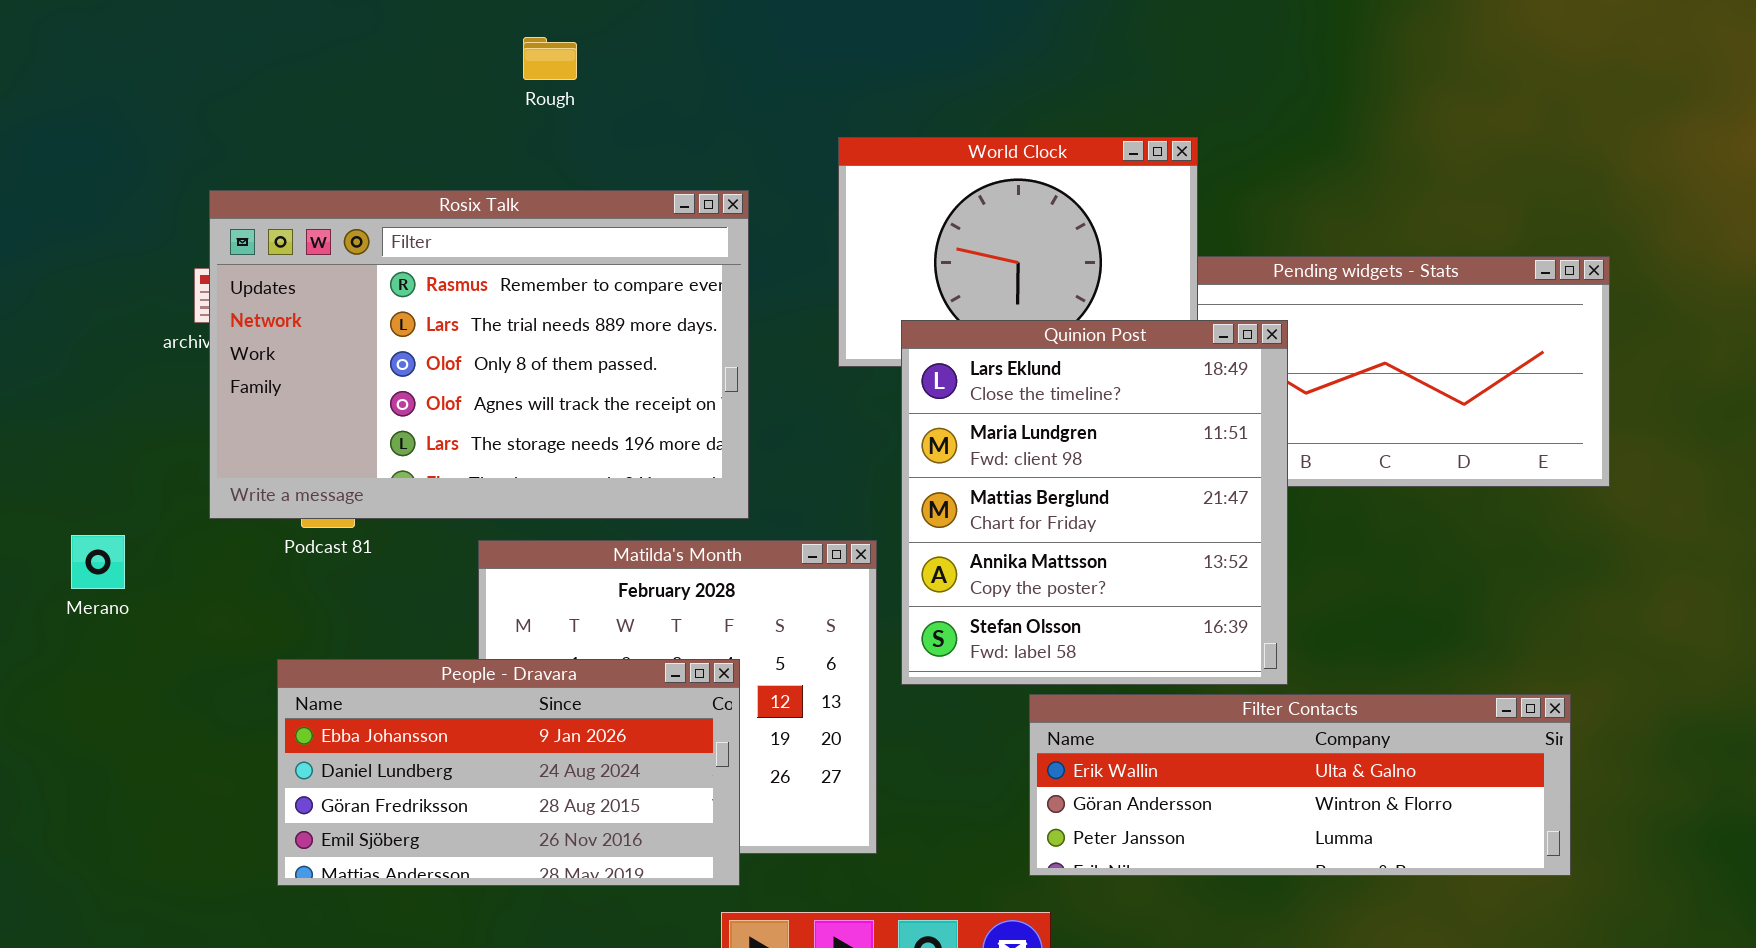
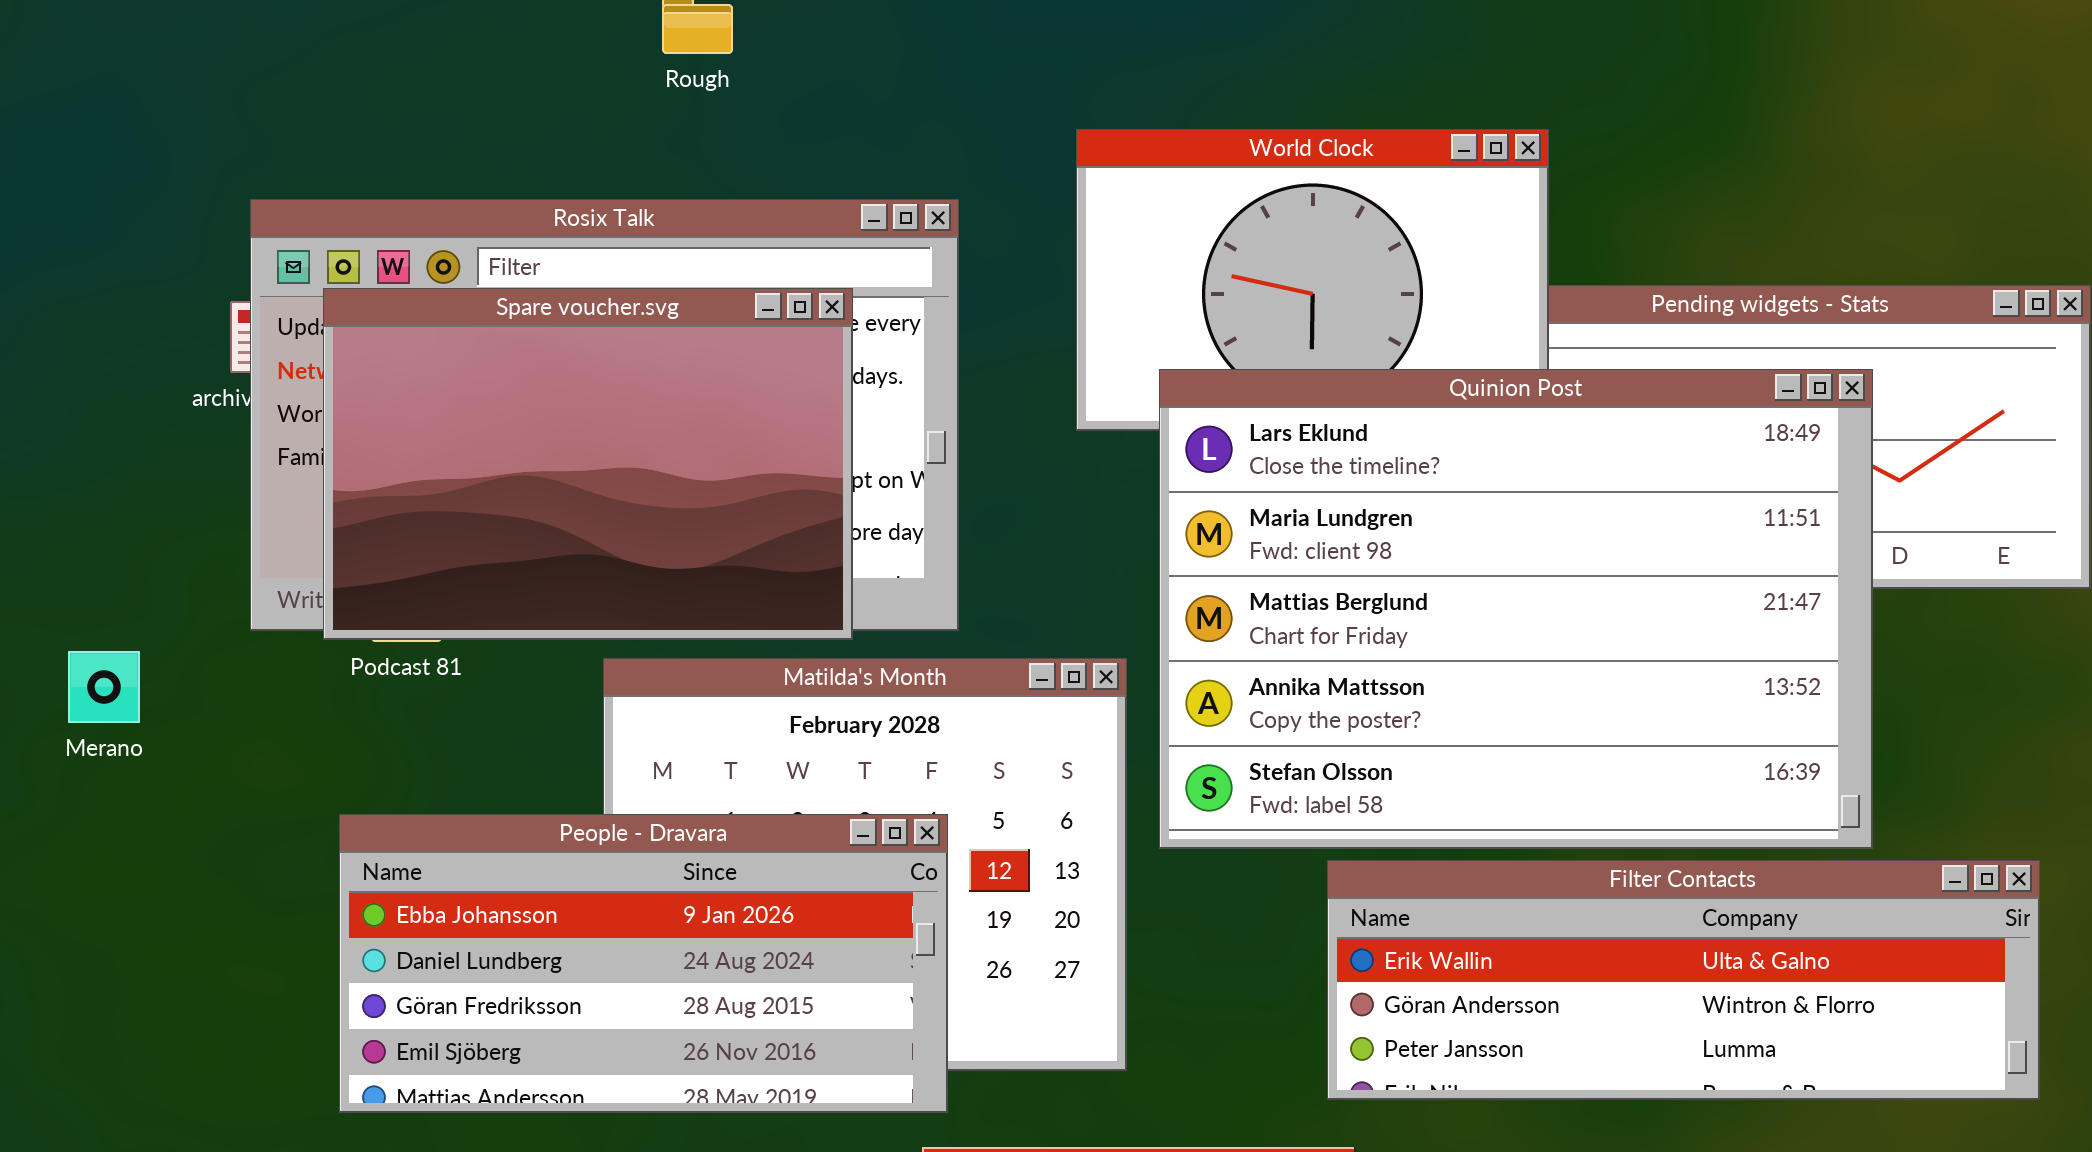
Spare voucher.svg: none -> [323,288,853,640], opened
Quinion Post: [901,320,1288,685] -> [1159,369,1873,849], resized

